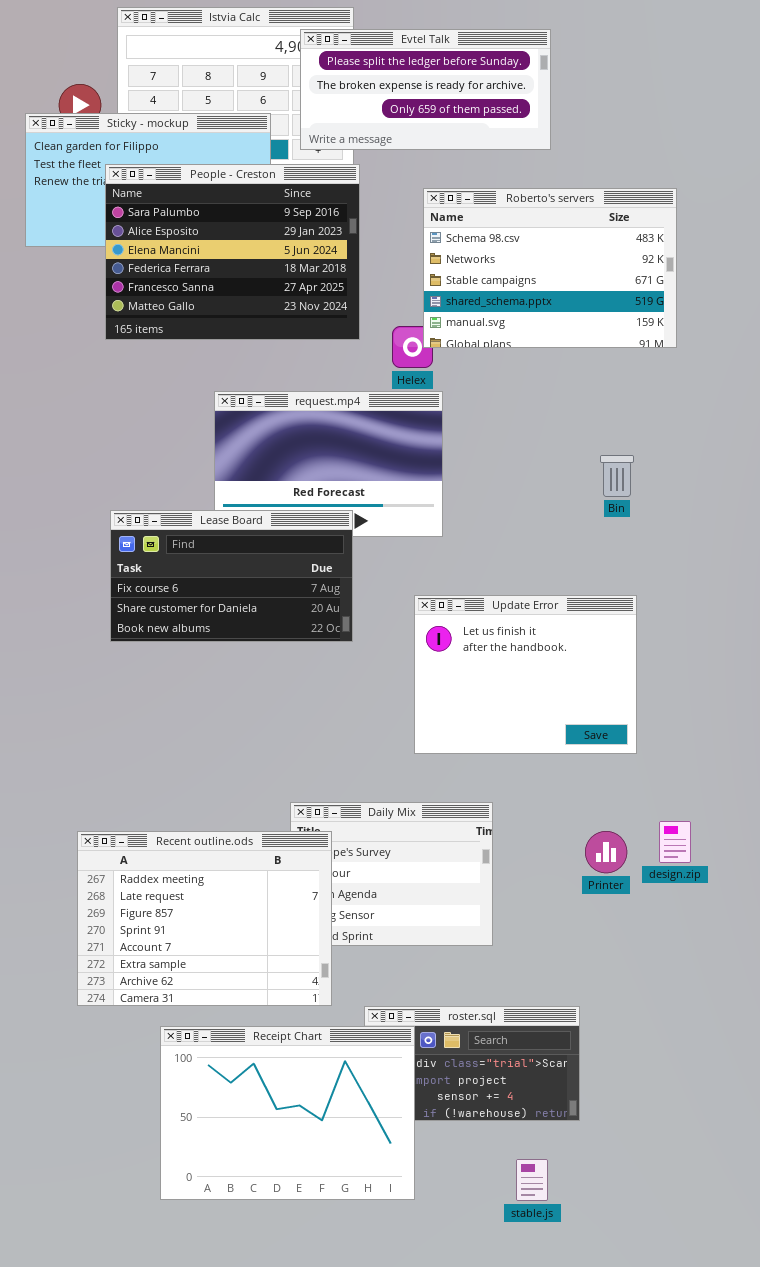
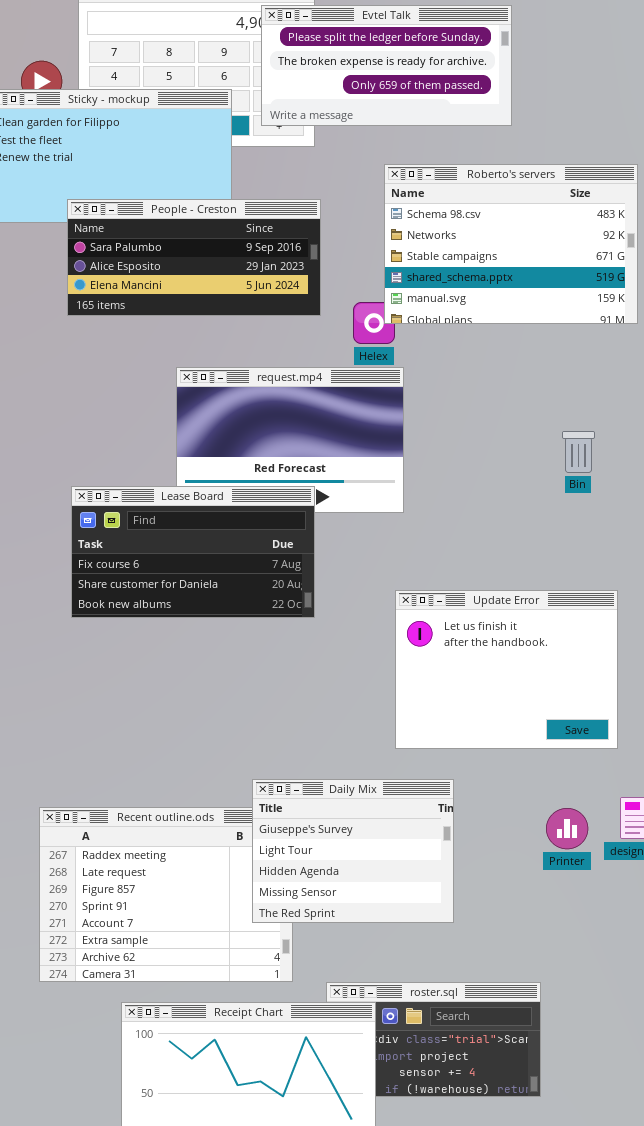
People - Creston: [105,164,360,340] -> [67,199,321,316], resized
Update Error: [414,595,637,754] -> [395,590,618,749], moved
Daily Mix: [290,802,493,946] -> [252,779,454,923], raised

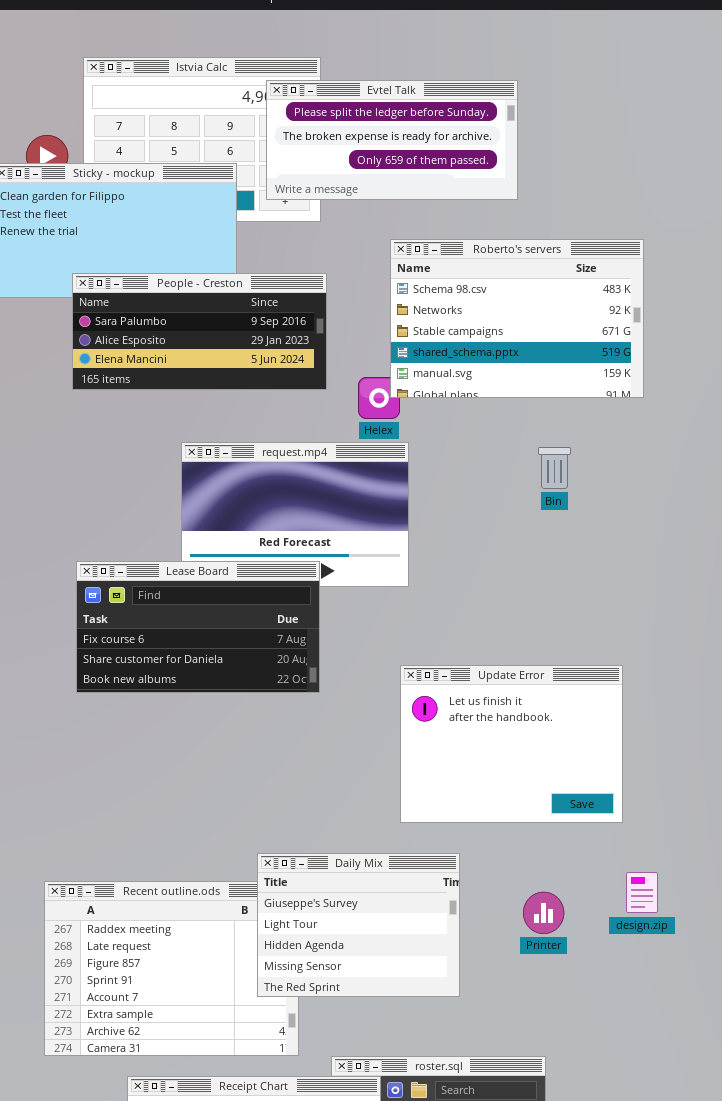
Bin: [562,431,595,473] -> [538,447,571,489], moved
Printer: [546,808,588,849] -> [523,892,564,934], moved

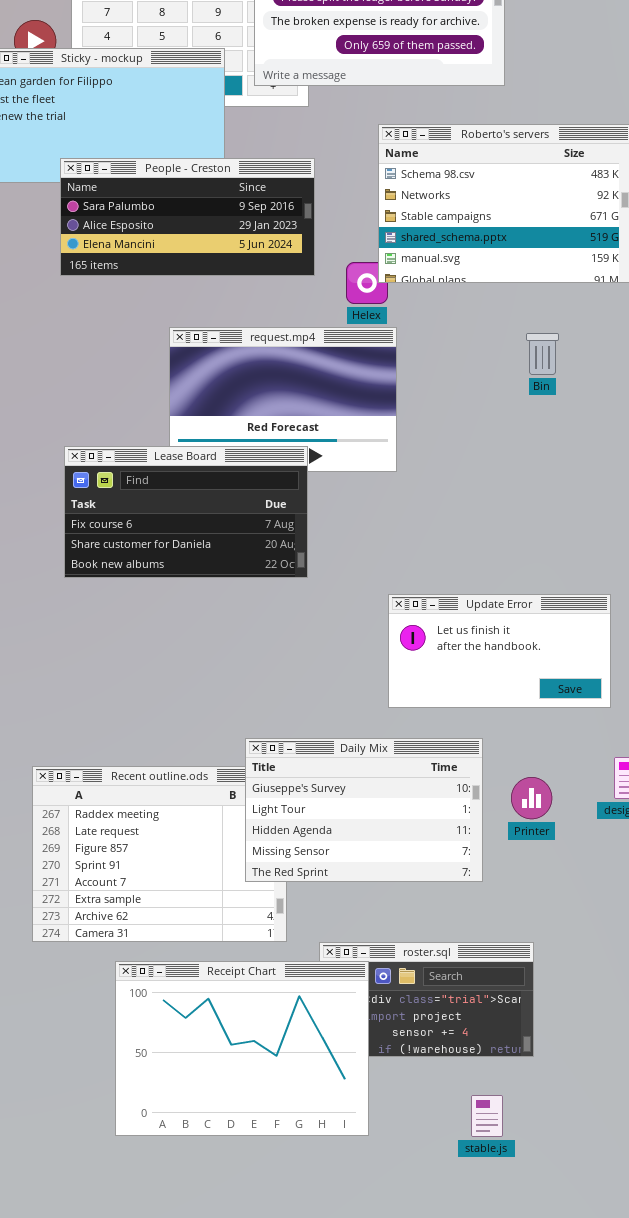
Update Error: [400,665,623,823] -> [388,594,611,708], resized
Daily Mix: [257,853,460,997] -> [245,738,483,882], resized

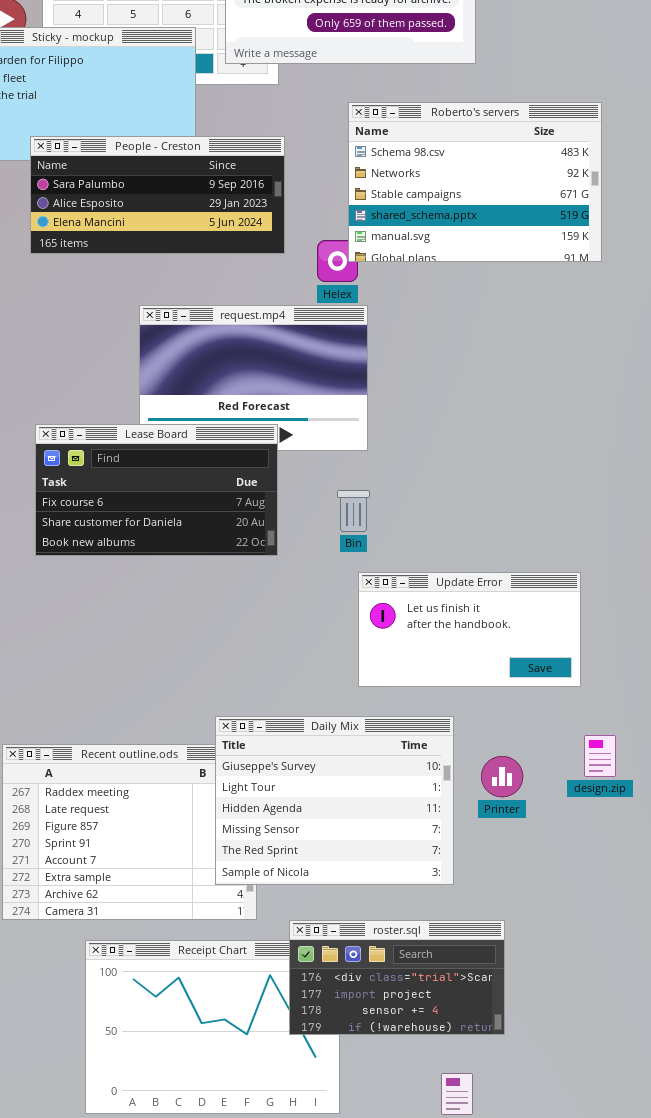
Bin: [526,333,559,375] -> [337,490,370,532], moved
Daily Mix: [245,738,483,882] -> [215,716,454,885], resized
roster.sql: [319,942,534,1057] -> [289,920,505,1035], raised

